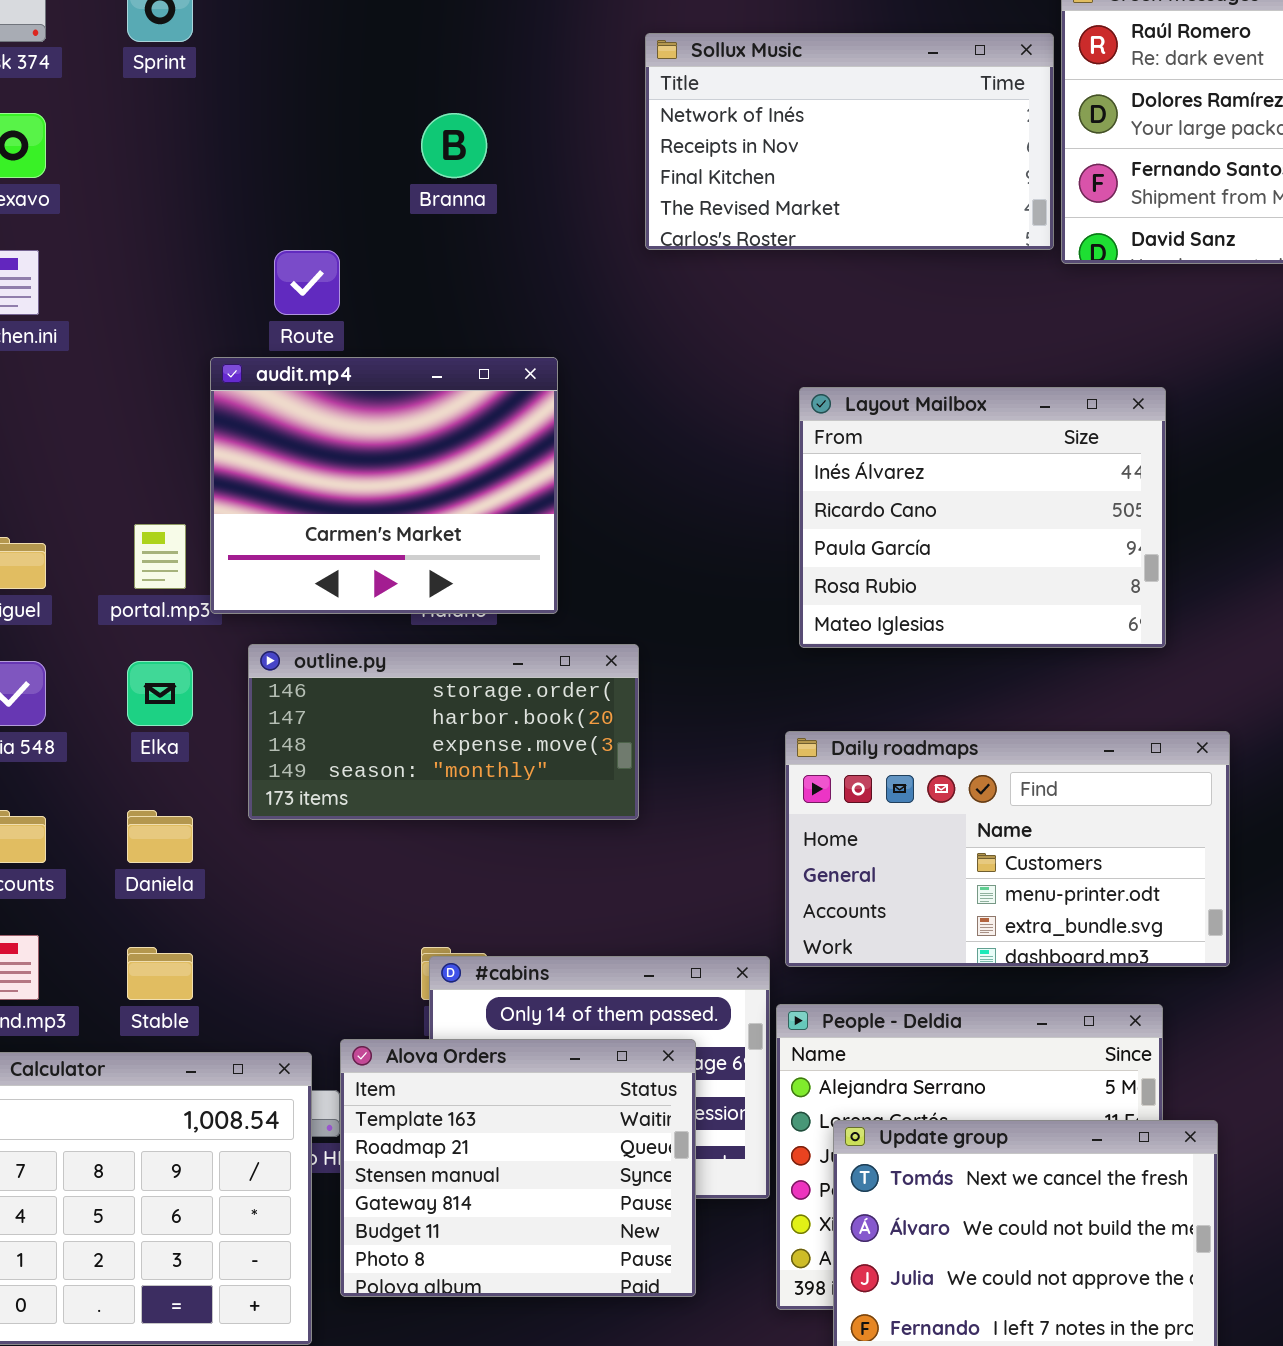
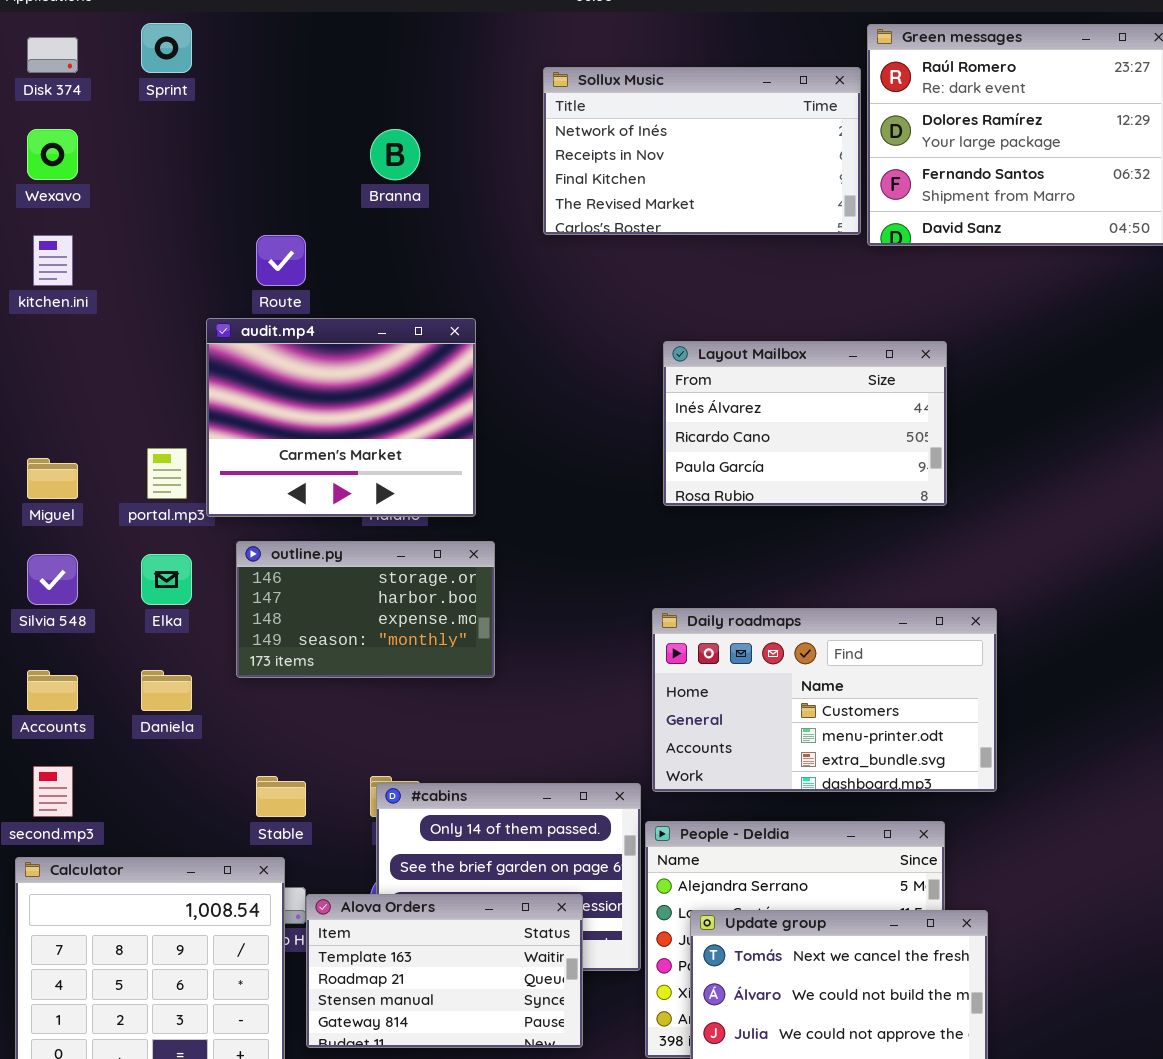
Layout Mailbox: [799,387,1166,648] -> [663,341,947,506], resized
outline.py: [248,644,639,820] -> [236,541,495,678], resized
Stable: [127,947,193,1000] -> [256,776,306,817], moved
Alova Orders: [340,1039,696,1297] -> [306,894,583,1048], resized

